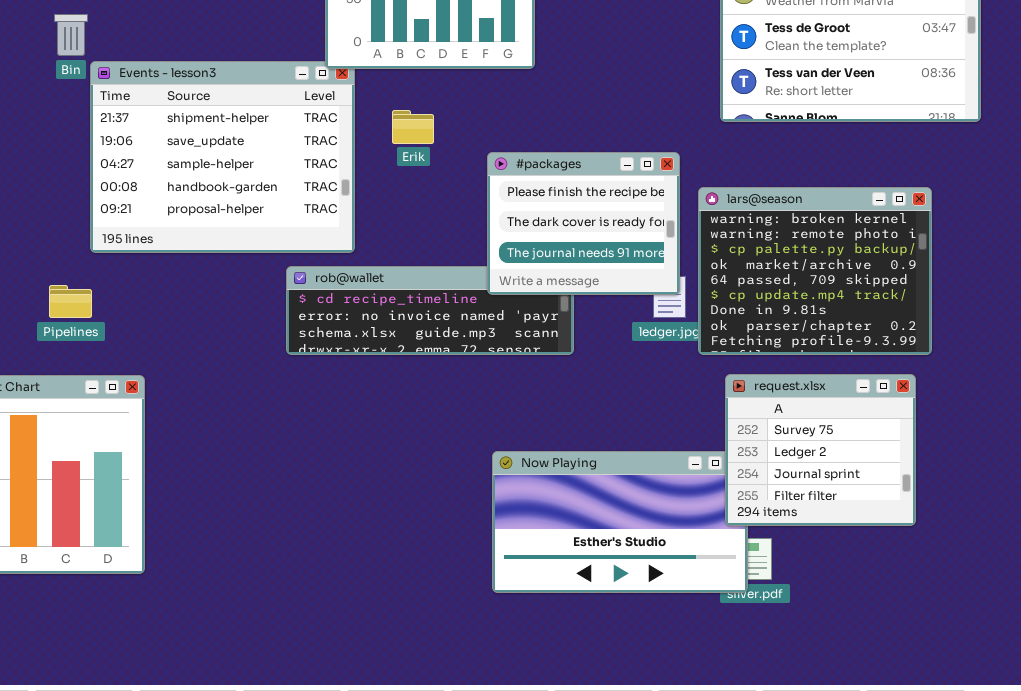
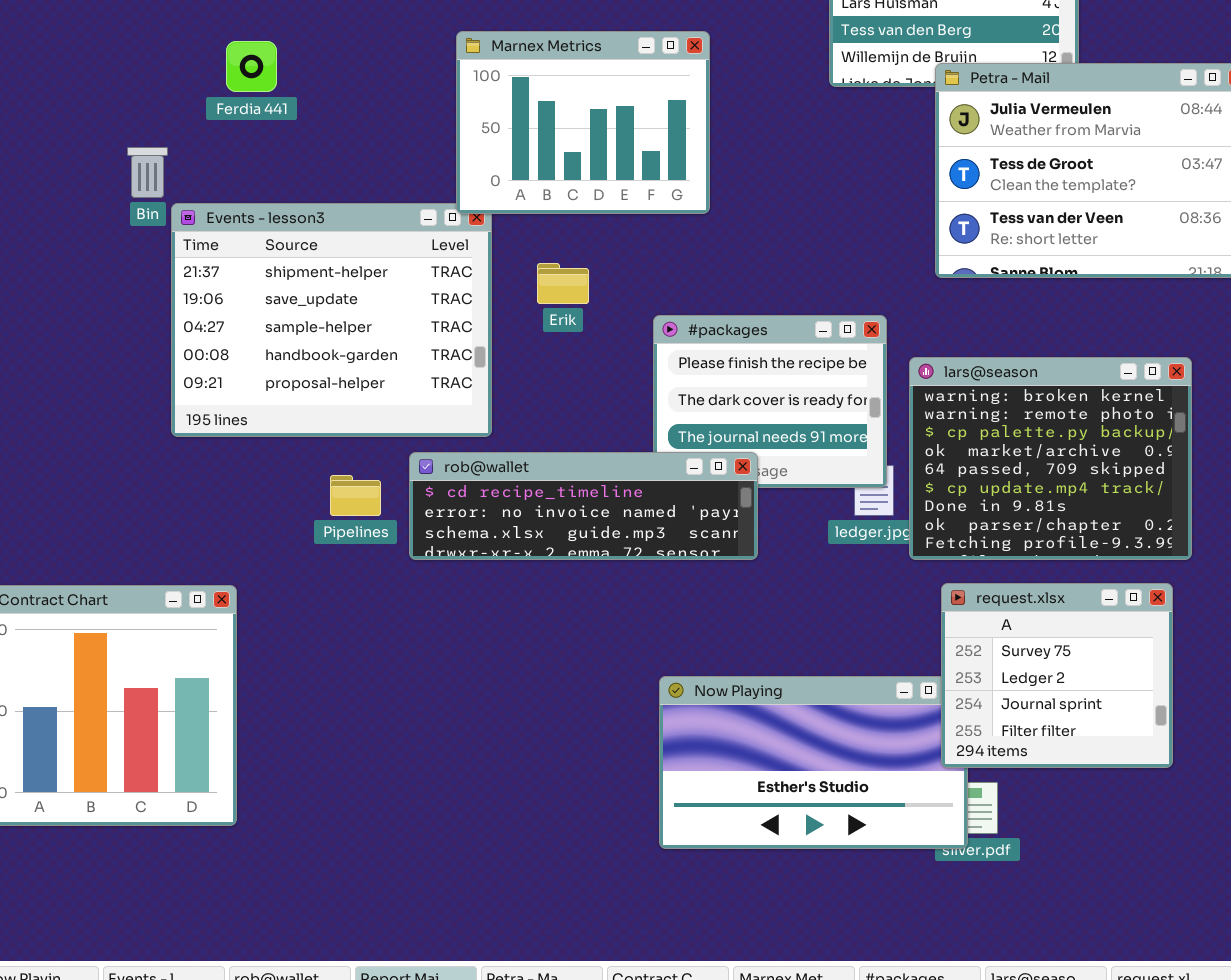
rob@wallet: [286,266,574,355] -> [409,452,758,560], raised
Pipelines: [49,285,92,318] -> [330,475,381,516], moved

